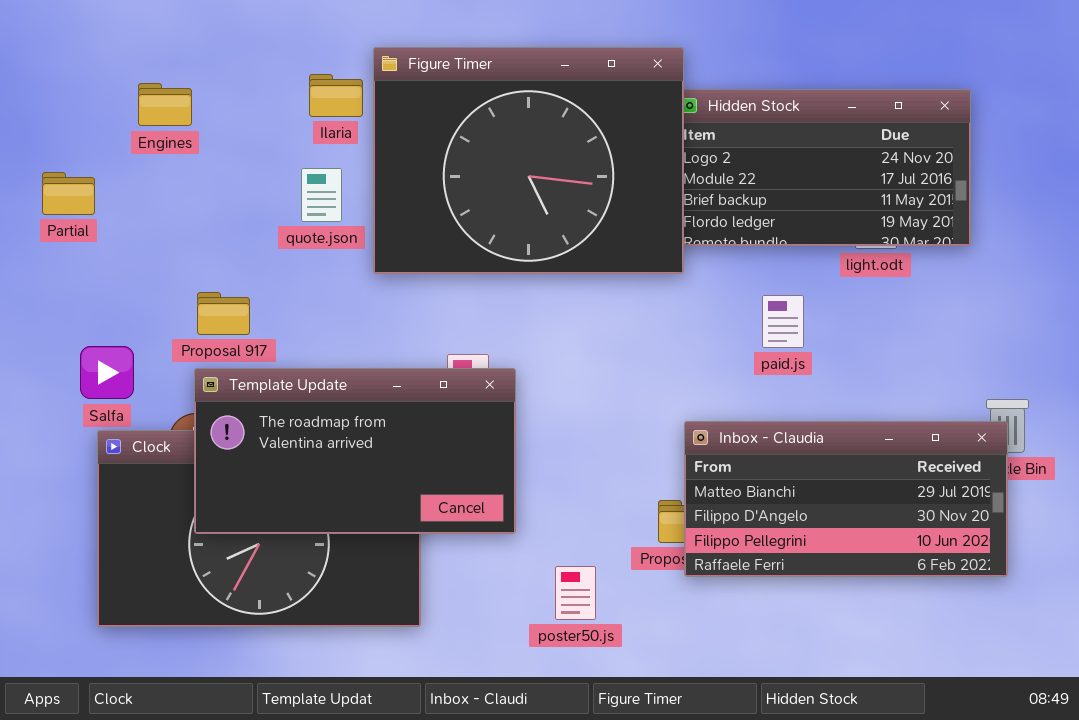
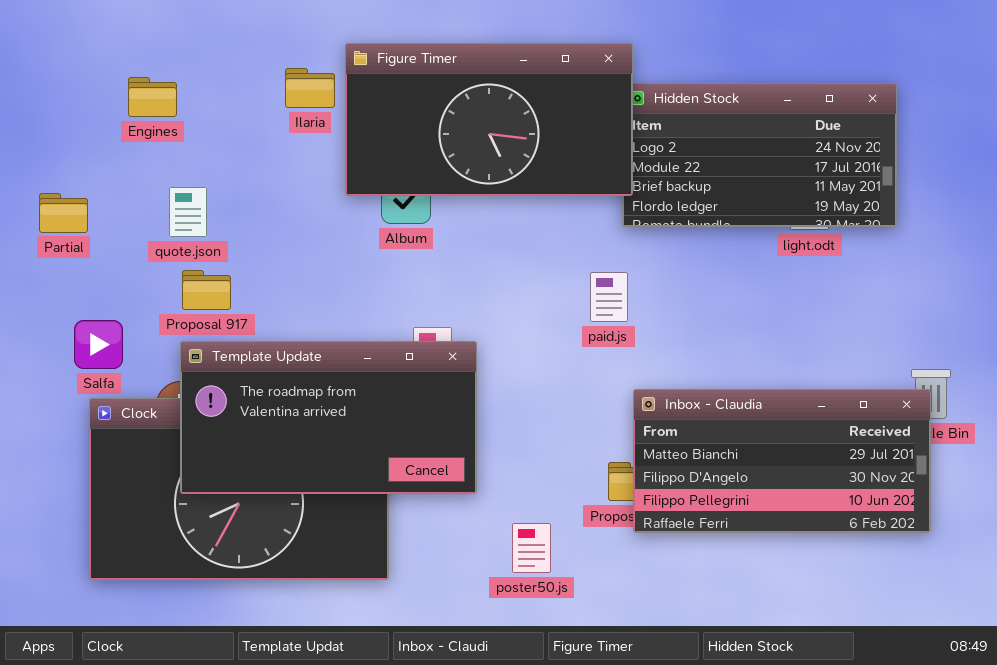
Figure Timer: [373,47,684,274] -> [345,43,633,196], resized
quote.json: [301,168,342,222] -> [169,187,207,237], moved
Partial: [42,172,95,215] -> [39,193,88,233], moved
paid.js: [762,295,804,348] -> [590,272,628,322], moved

